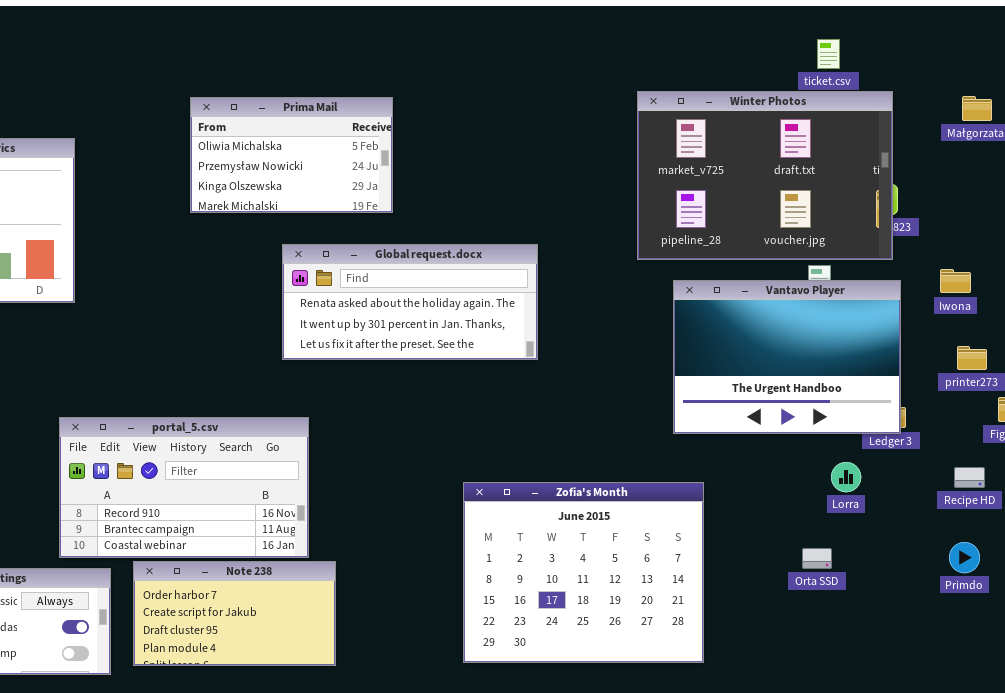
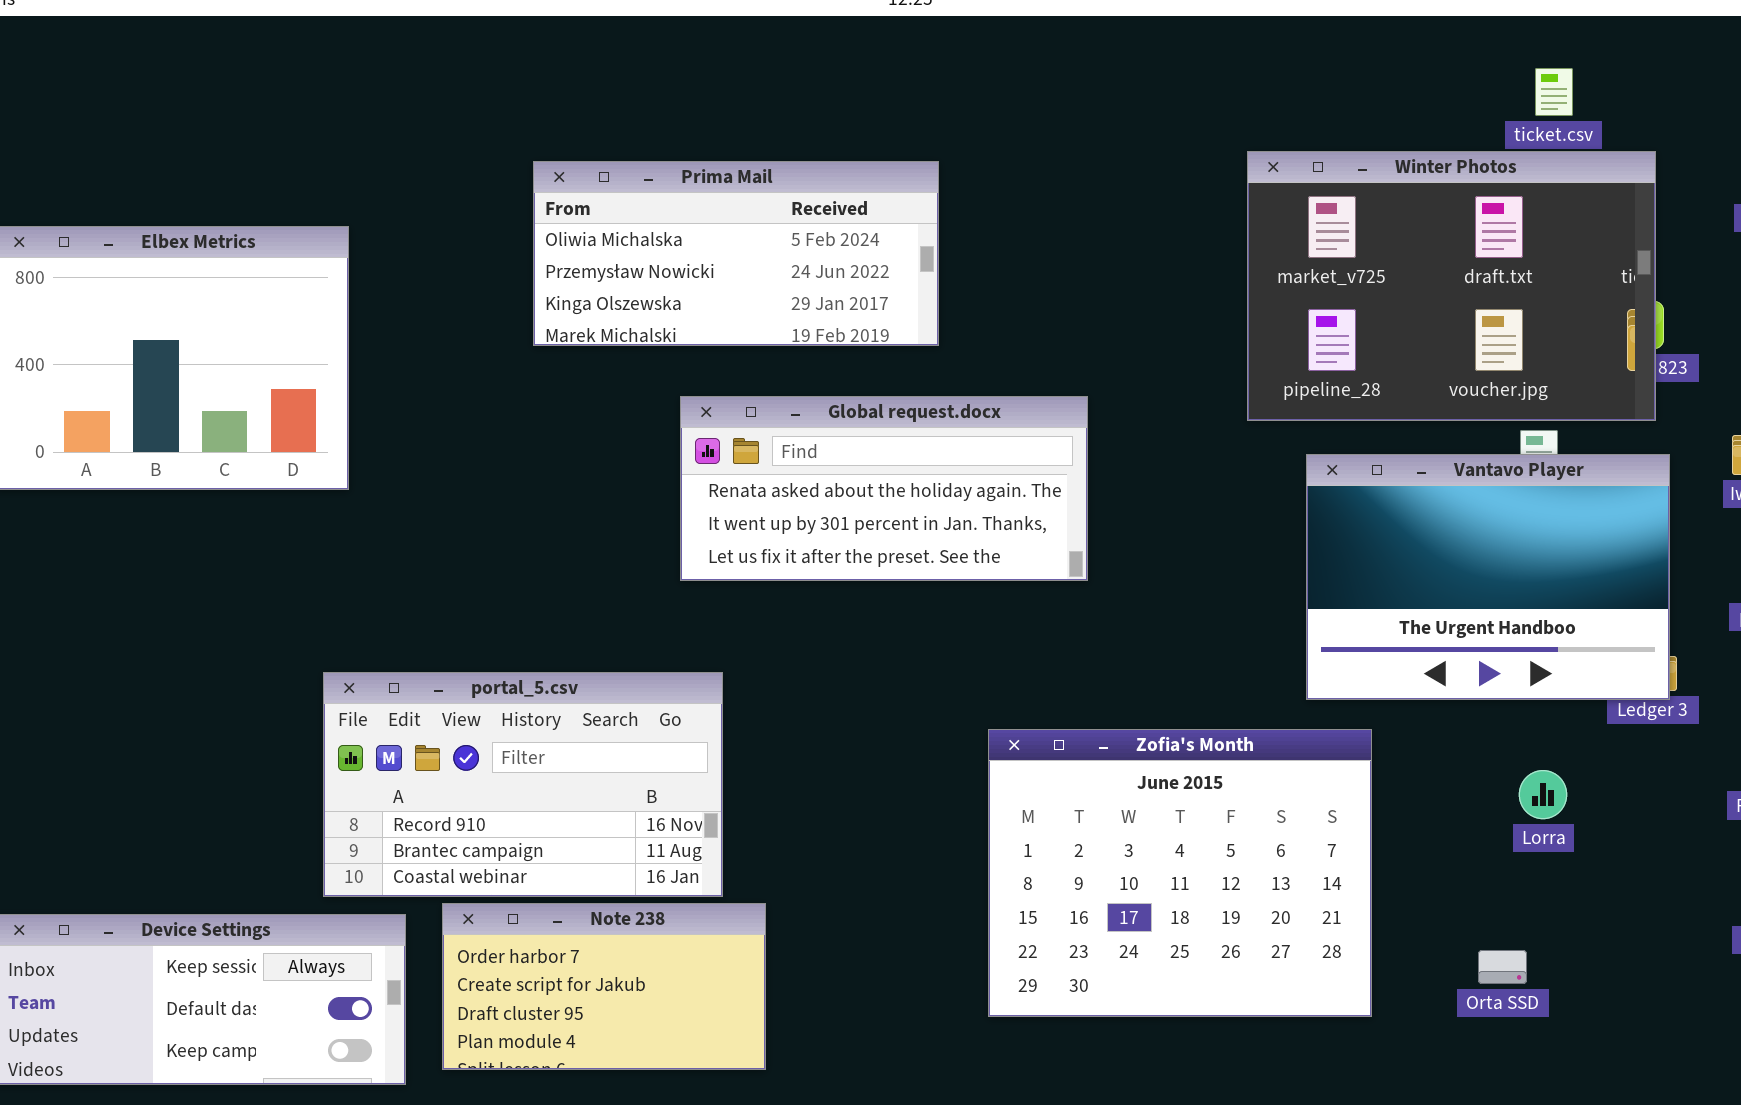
Prima Mail: [190,97,393,213] -> [533,161,939,346], resized
Lorra: [831,462,861,492] -> [1519,770,1567,819], moved
Zofia's Month: [463,482,704,663] -> [988,729,1372,1017], moved
Orta SSD: [802,548,832,569] -> [1478,950,1527,984], moved

